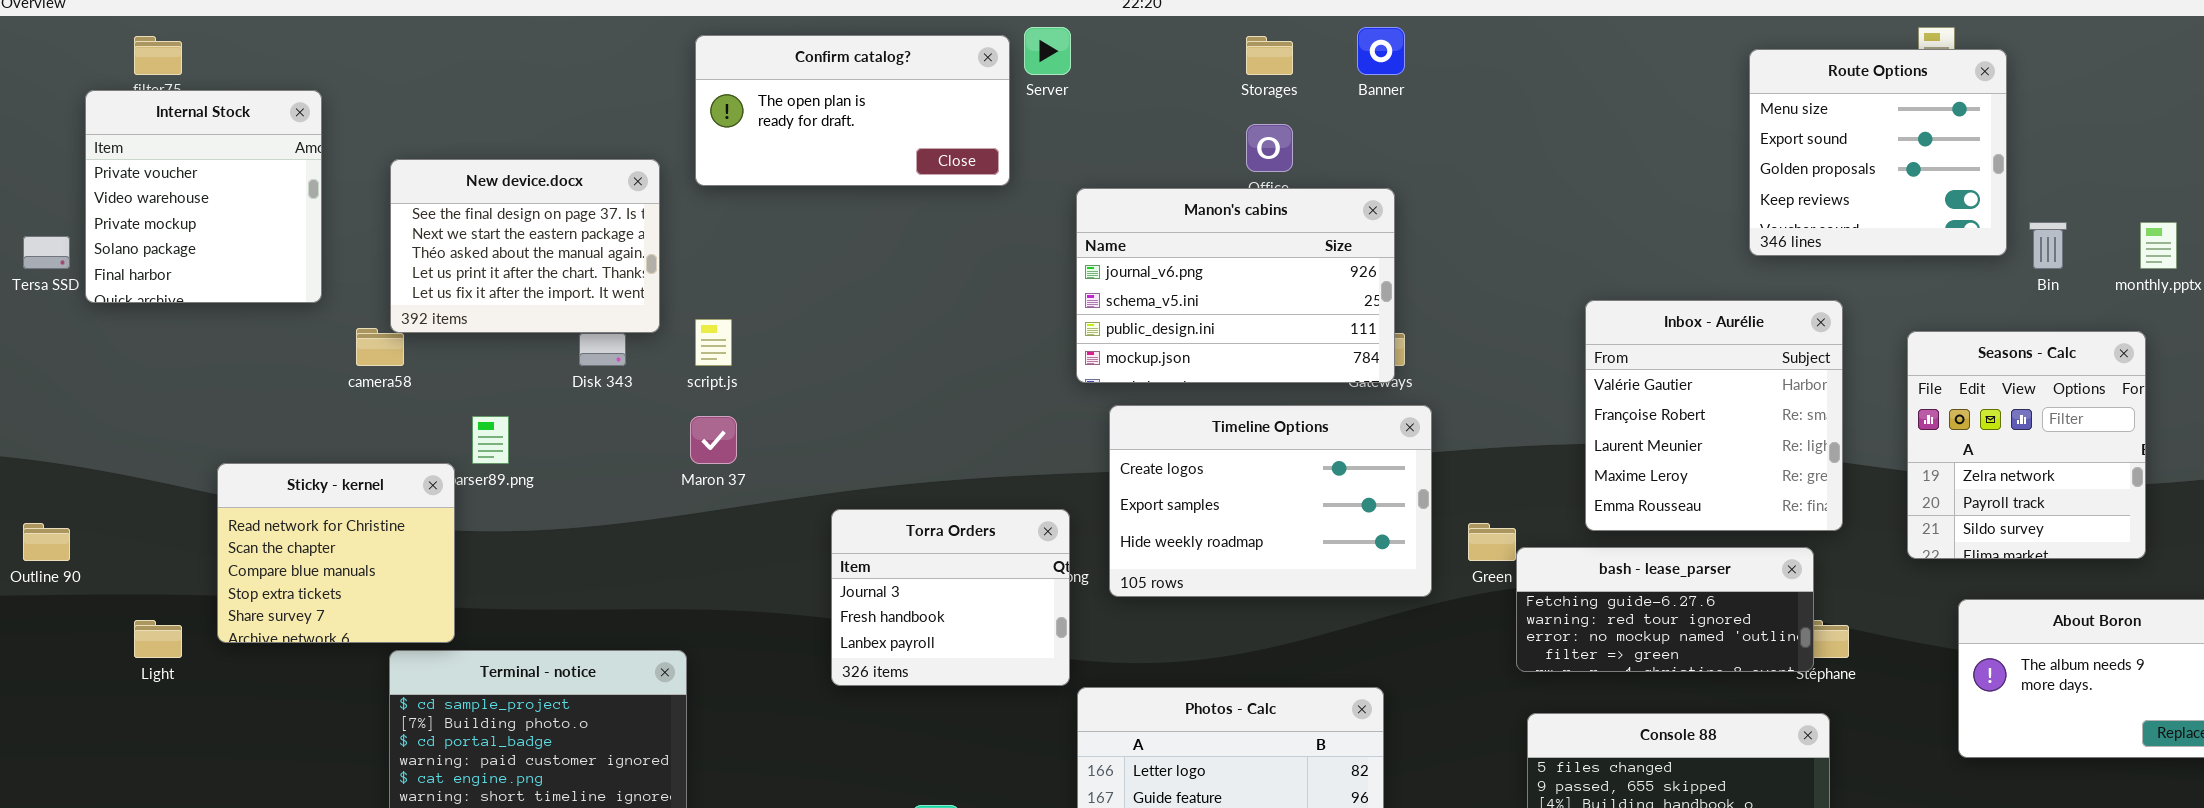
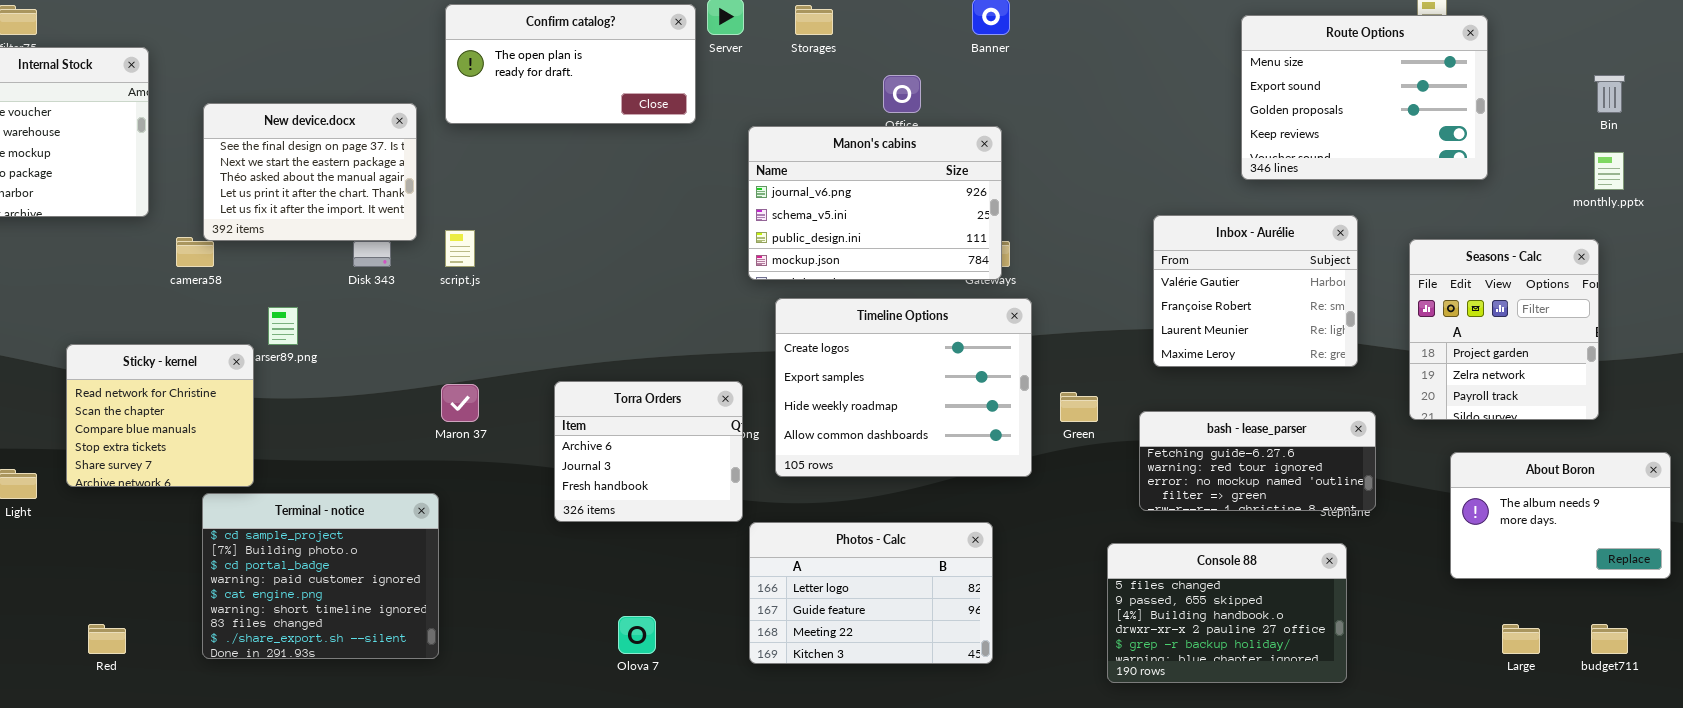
Storages: [1246,36,1293,75] -> [795,5,833,35], moved
Route Options: [1749,49,2007,256] -> [1241,15,1488,180], resized
Bin: [2029,222,2067,269] -> [1594,75,1625,113], moved
Inbox - Aurélie: [1585,300,1843,531] -> [1153,215,1358,367], resized
Seasons - Calc: [1907,331,2146,559] -> [1409,239,1599,420], scrolled up 1 row
Timeline Options: [1109,405,1432,597] -> [775,298,1032,477], resized
Maron 37: [690,416,737,464] -> [441,384,479,422], moved
Torra Orders: [831,509,1070,686] -> [554,381,743,522], scrolled up 1 row
bash - lease_parser: [1516,547,1814,672] -> [1139,411,1376,511], moved

